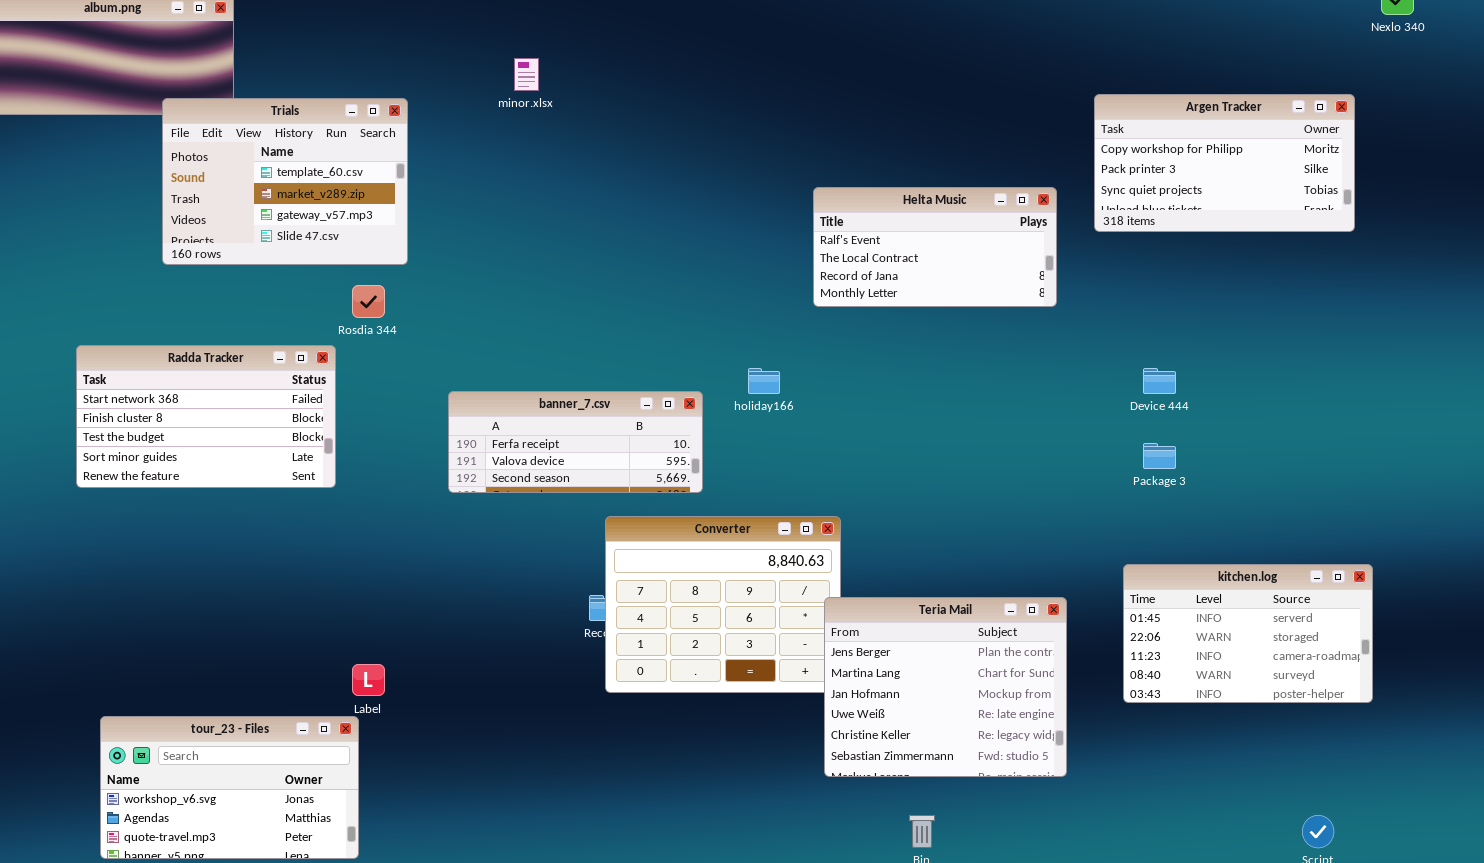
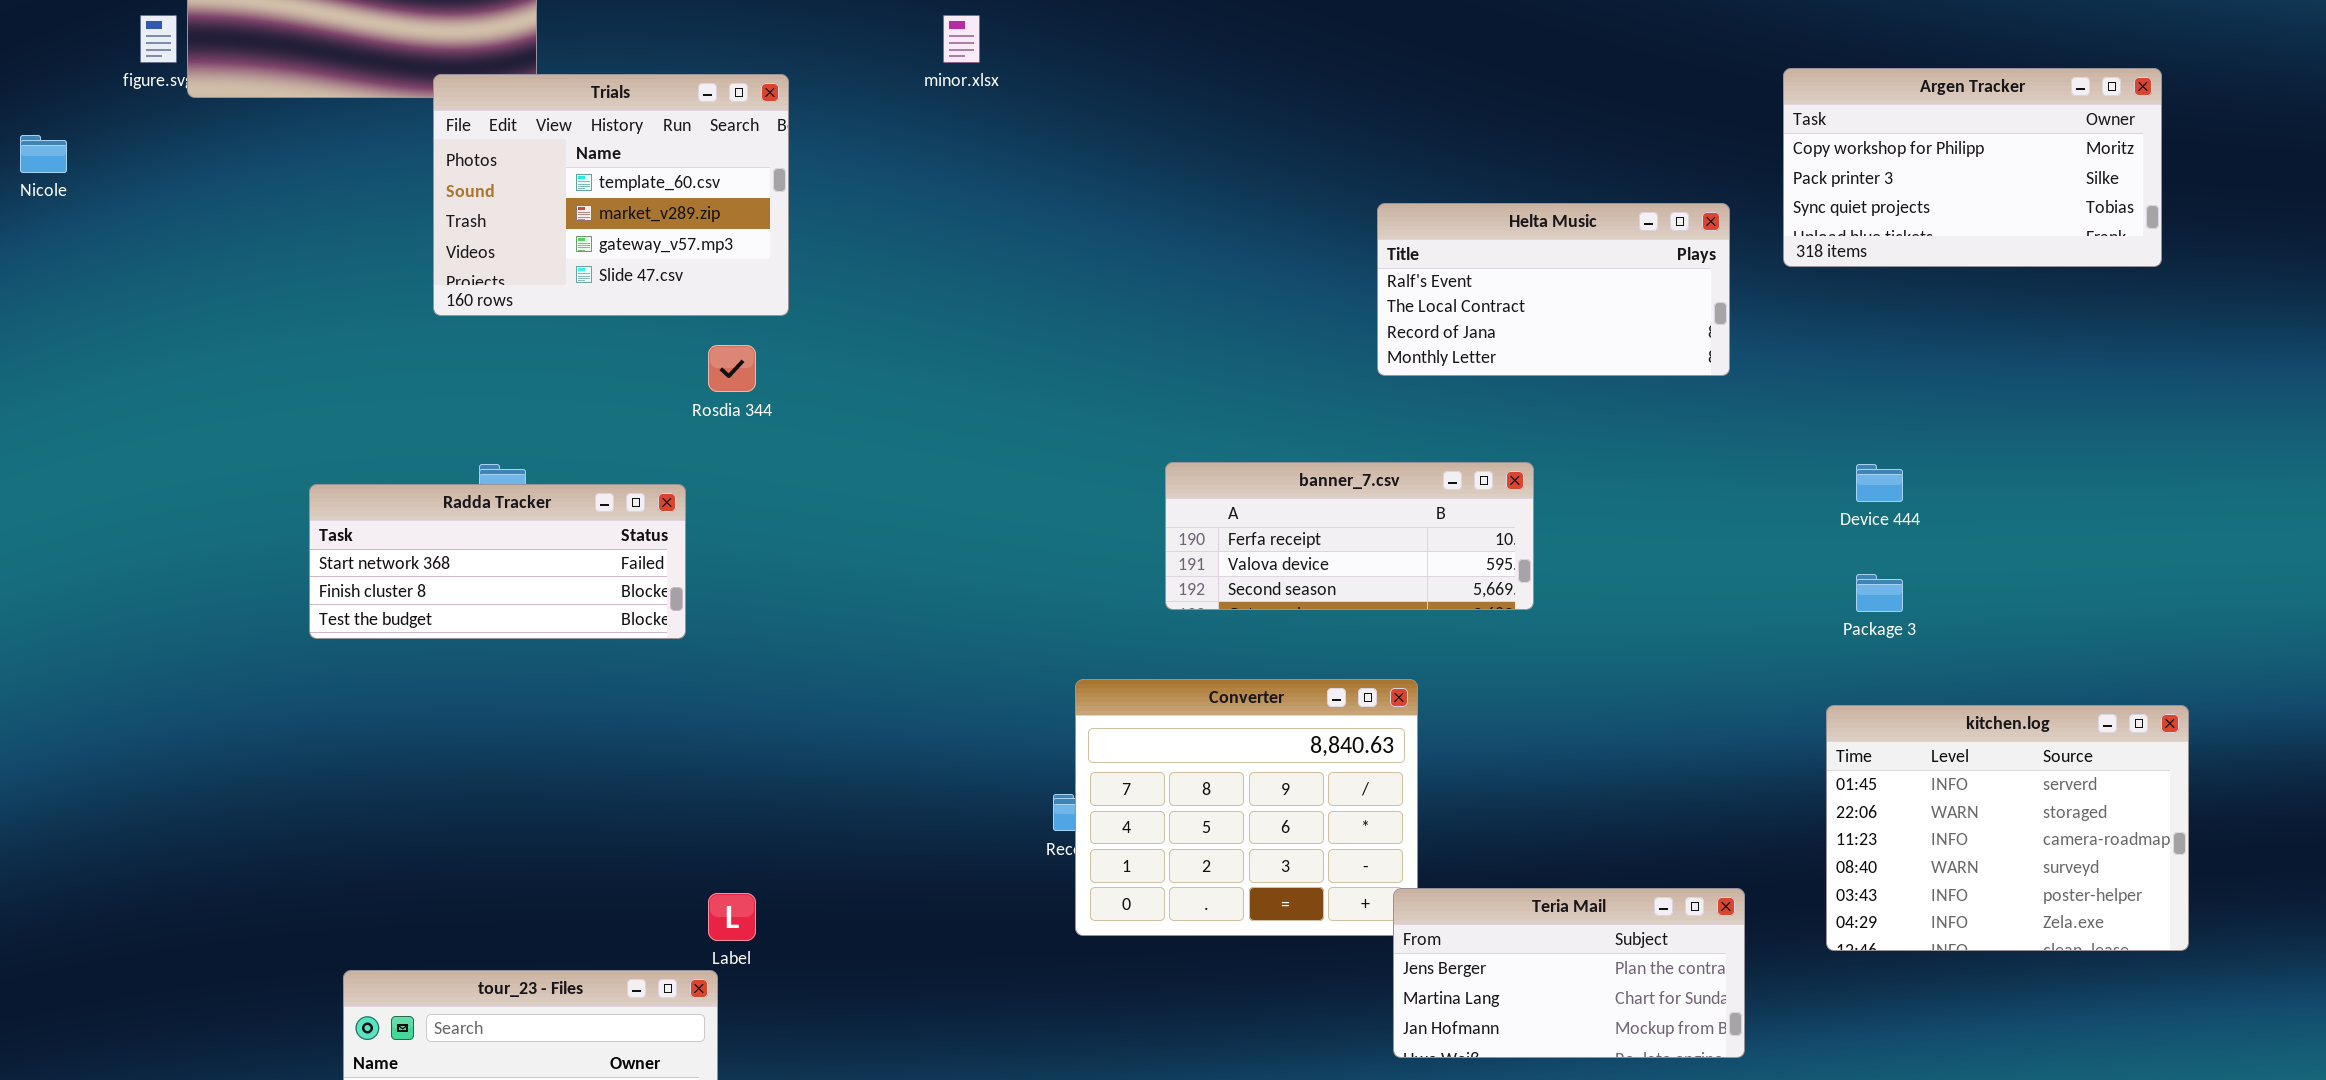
Radda Tracker: [76,345,336,488] -> [309,484,686,639], resized
banner_7.csv: [448,391,703,493] -> [1165,462,1534,610], moved
kitchen.log: [1123,564,1373,703] -> [1826,705,2189,951], resized
Teria Mail: [824,597,1067,777] -> [1393,888,1745,1058], resized

